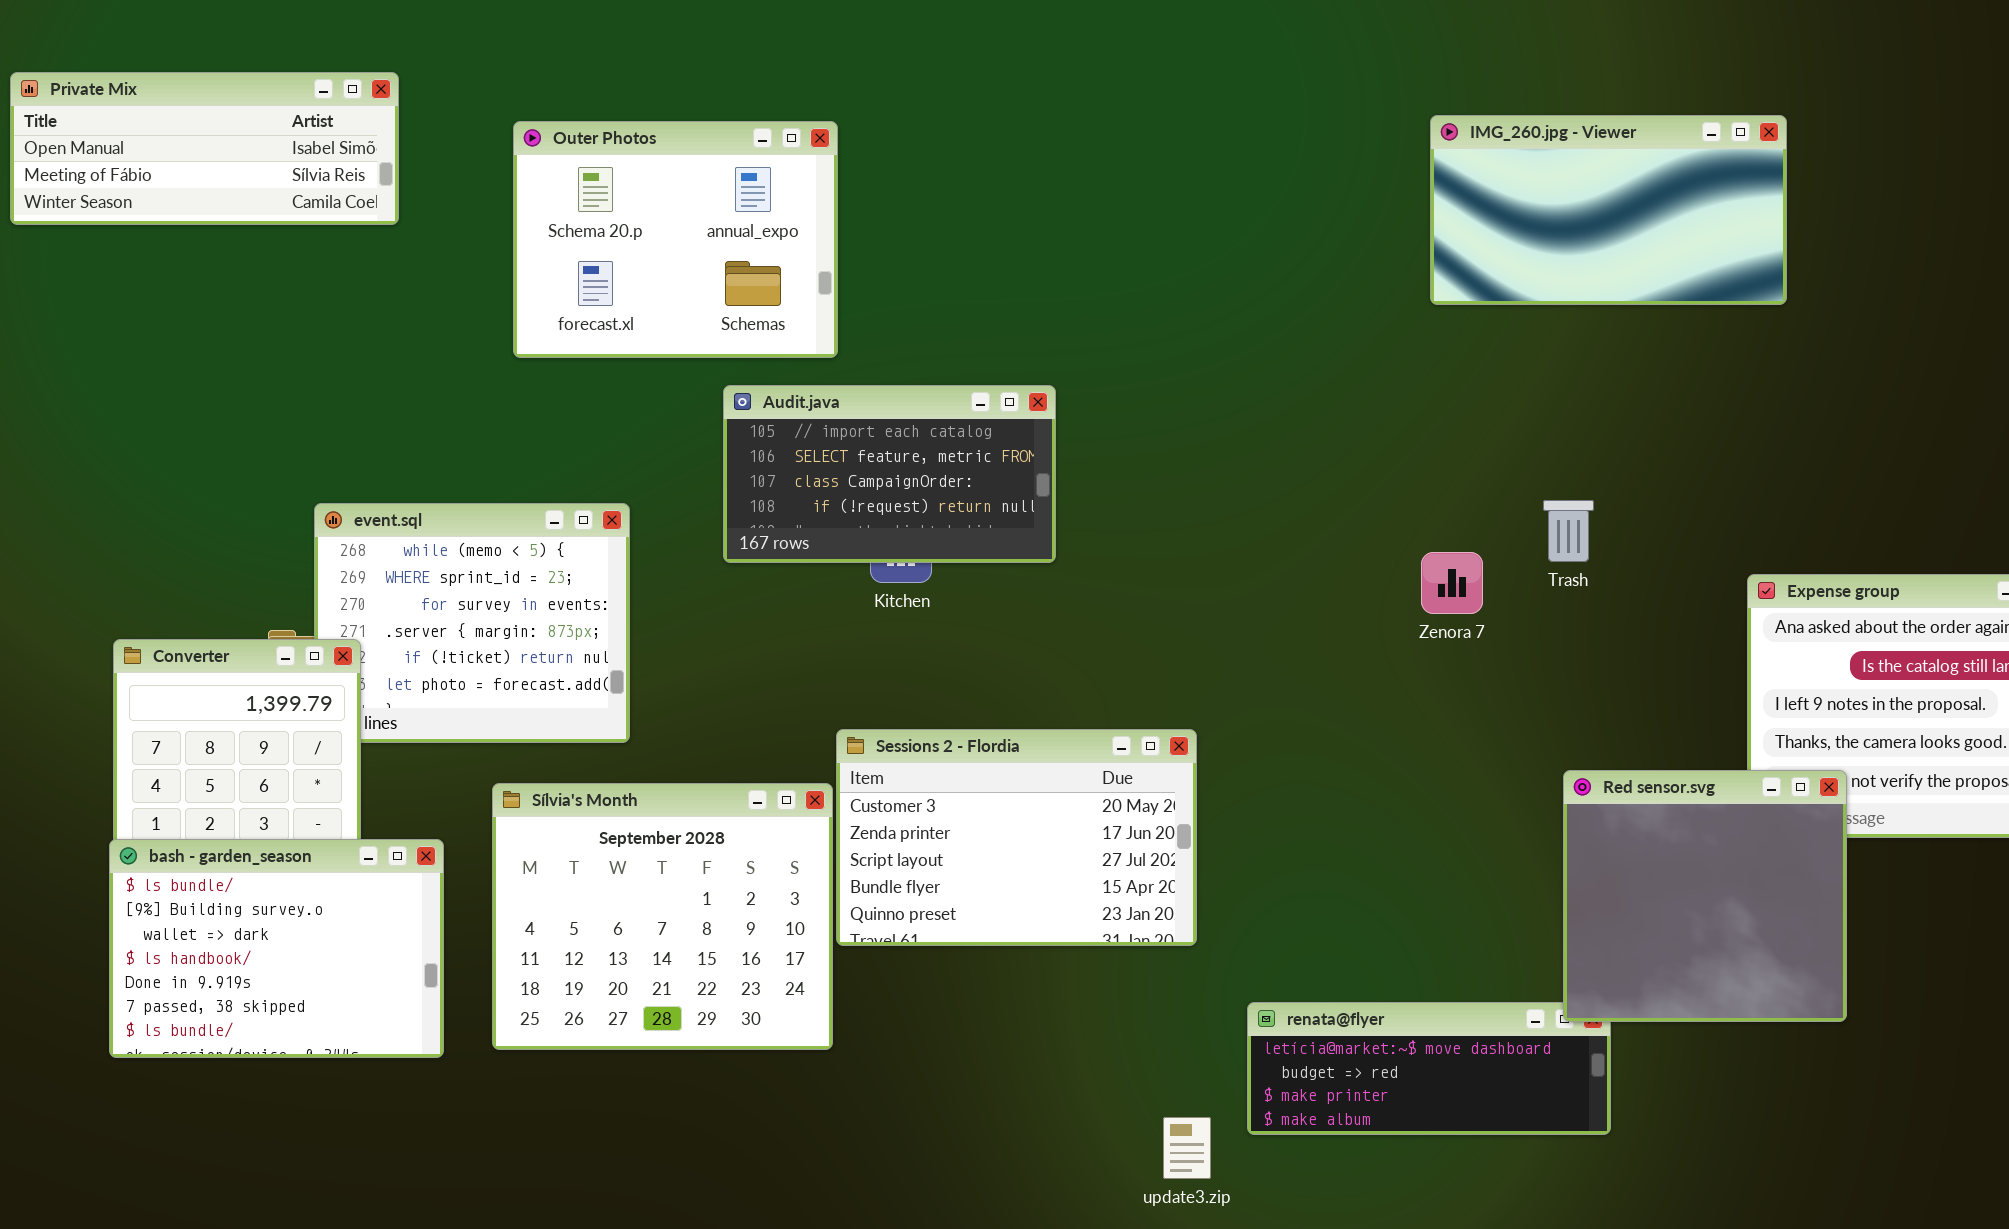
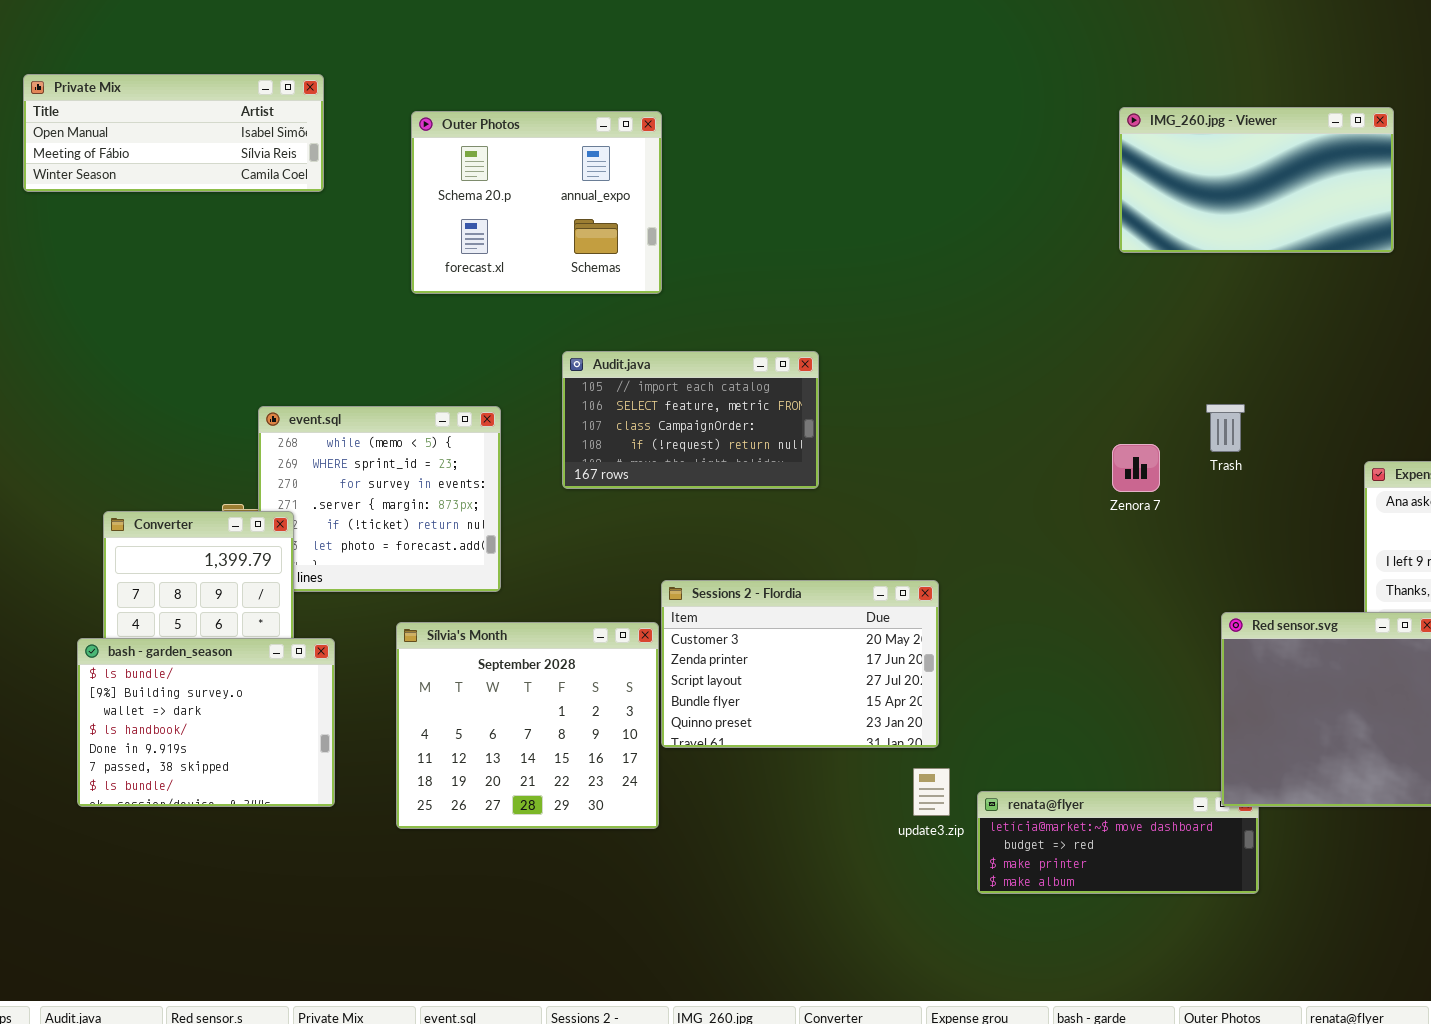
Audit.java: [723,385,1056,563] -> [562,351,819,489], moved
bash - garden_season: [109,839,444,1058] -> [77,638,335,807], moved
update3.zip: [1163,1117,1211,1179] -> [913,768,950,816], moved

